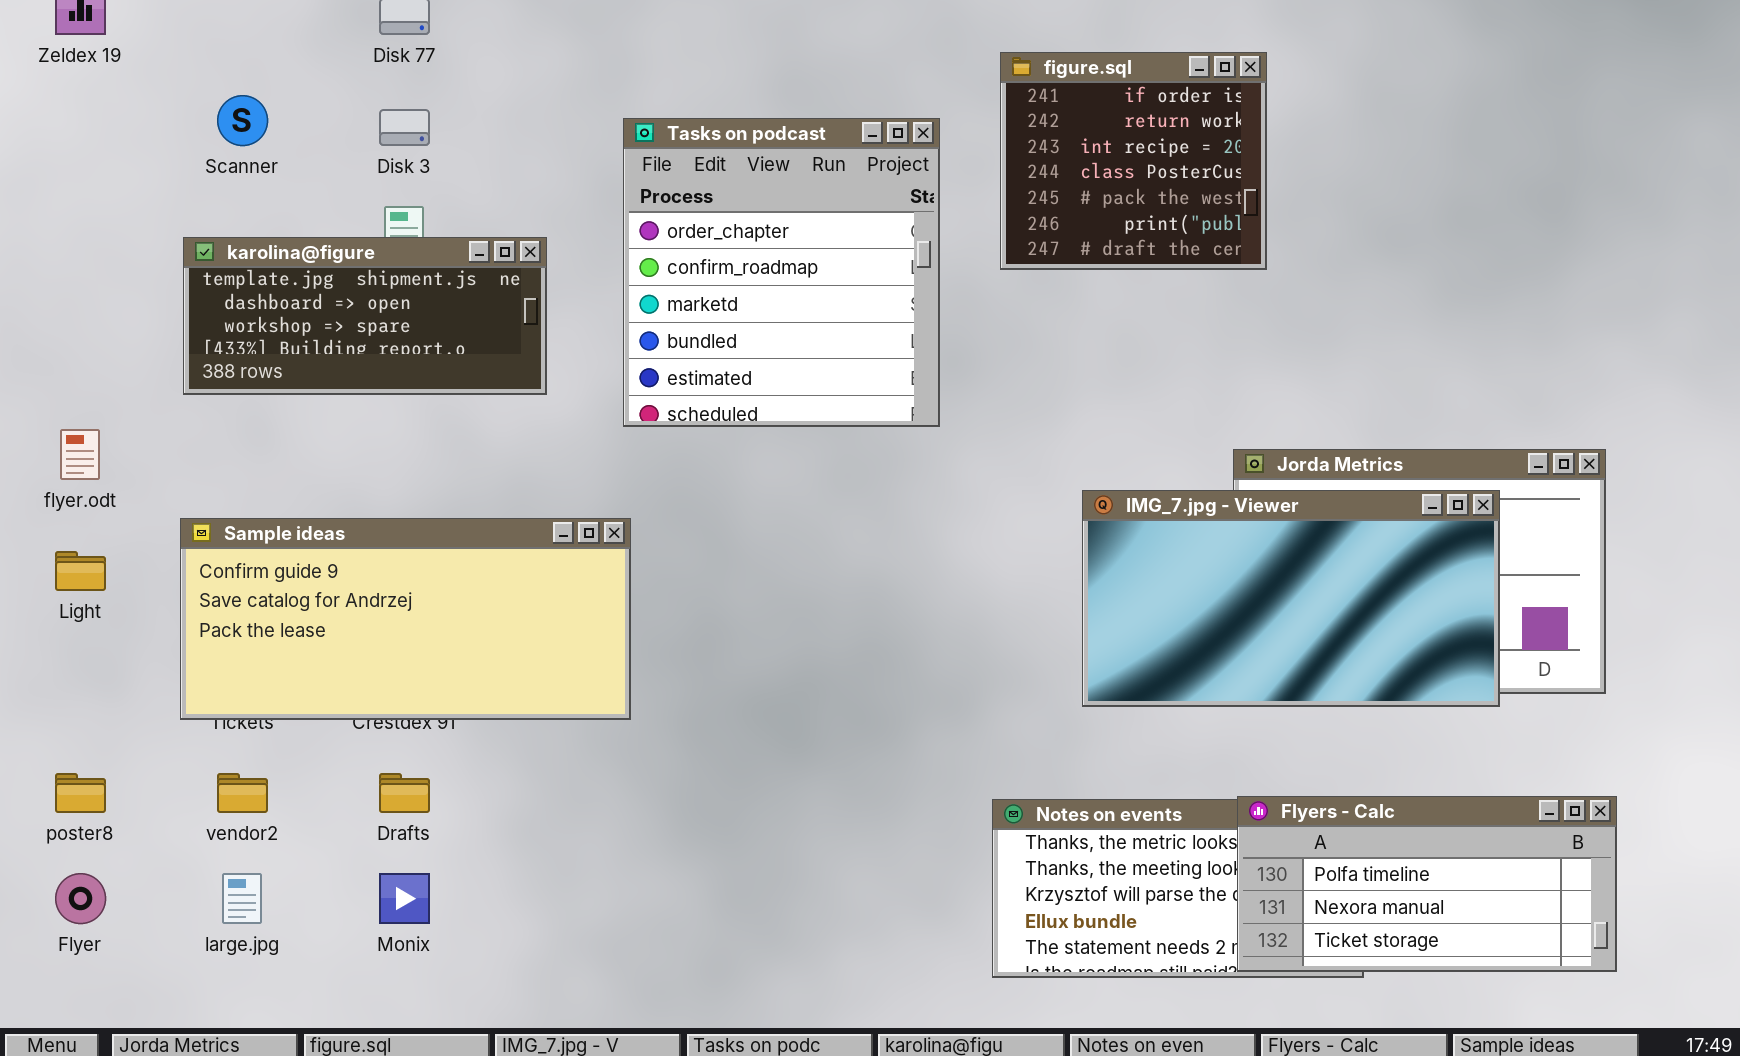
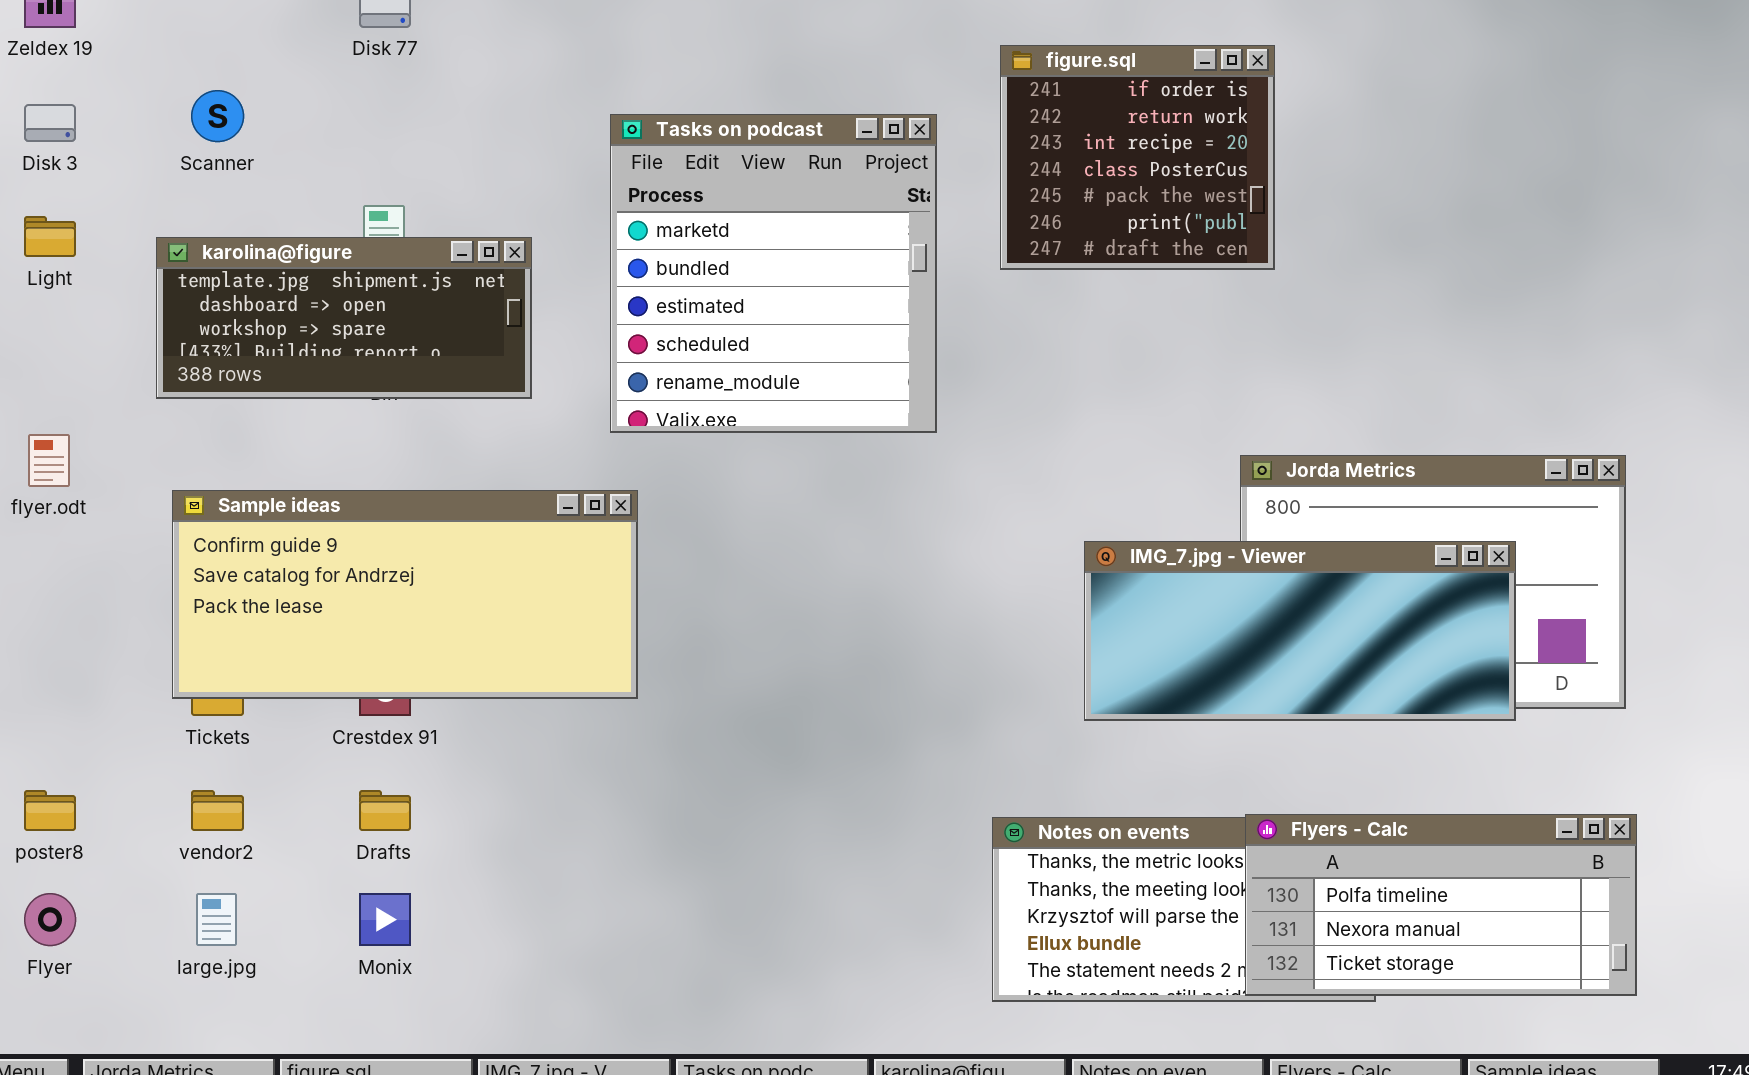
Disk 3: [379,109,430,146] -> [24,104,76,142], moved
Tasks on podcast: [623,118,940,427] -> [610,114,937,433], scrolled down 2 rows
IMG_7.jpg - Viewer: [1082,490,1500,707] -> [1084,541,1516,721], resized
Sample ideas: [180,518,631,720] -> [172,490,638,699], moved
Light: [55,551,106,591] -> [24,216,76,257], moved

